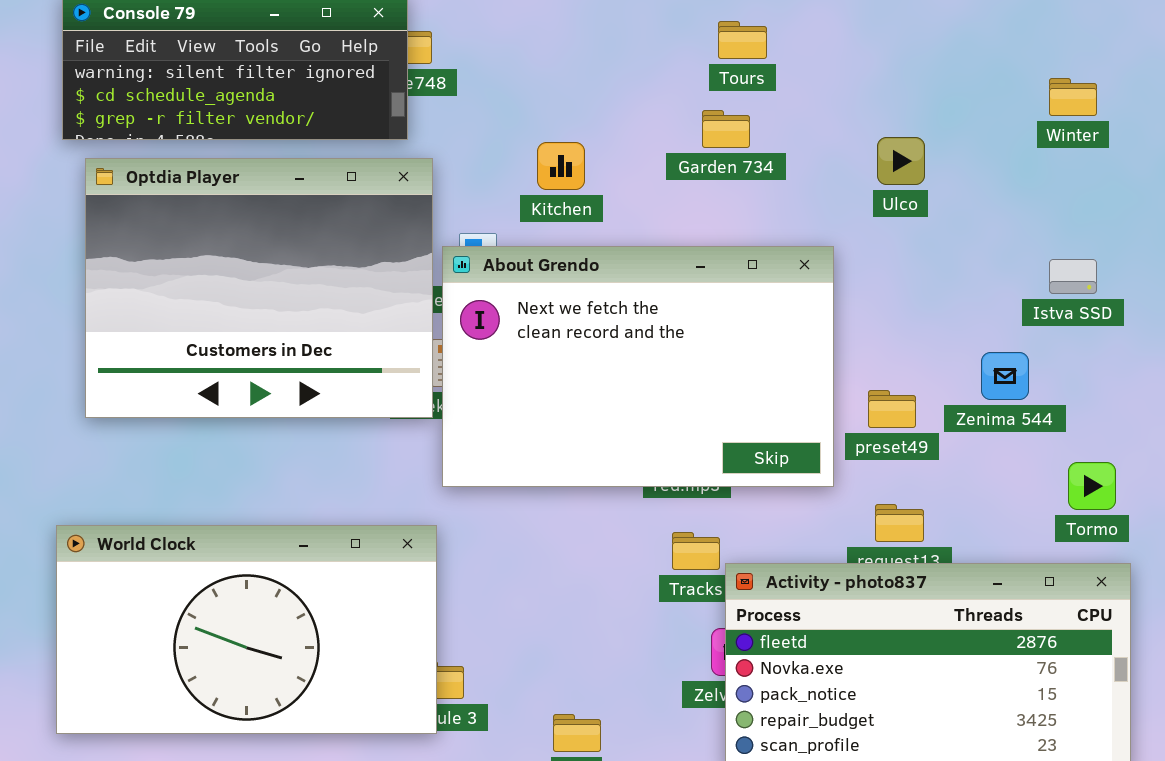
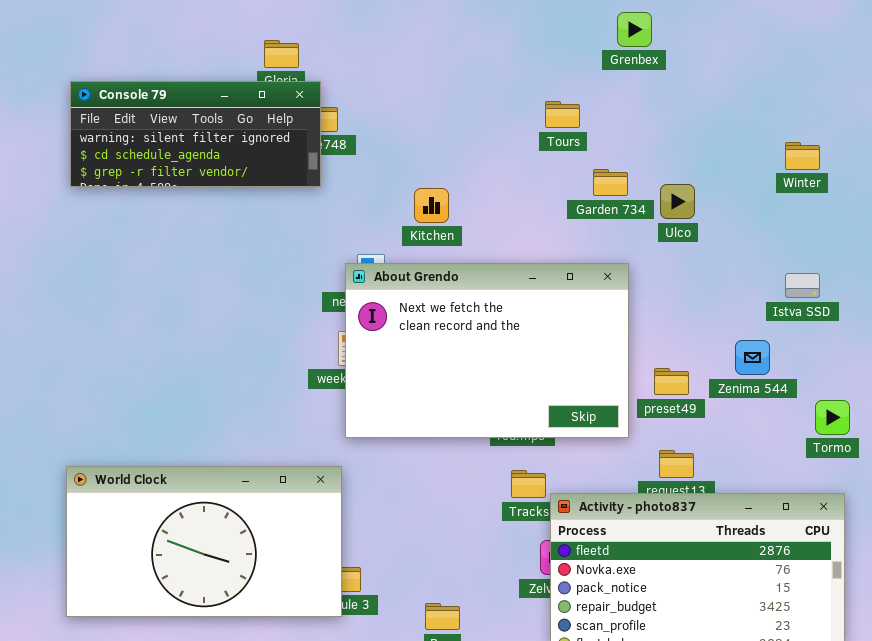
Garden 734: [702,110,750,148] -> [593,169,628,196], moved
Optdia Player: [85,158,433,418] -> none, closed
Tormo: [1068,462,1116,510] -> [815,400,850,435], moved

